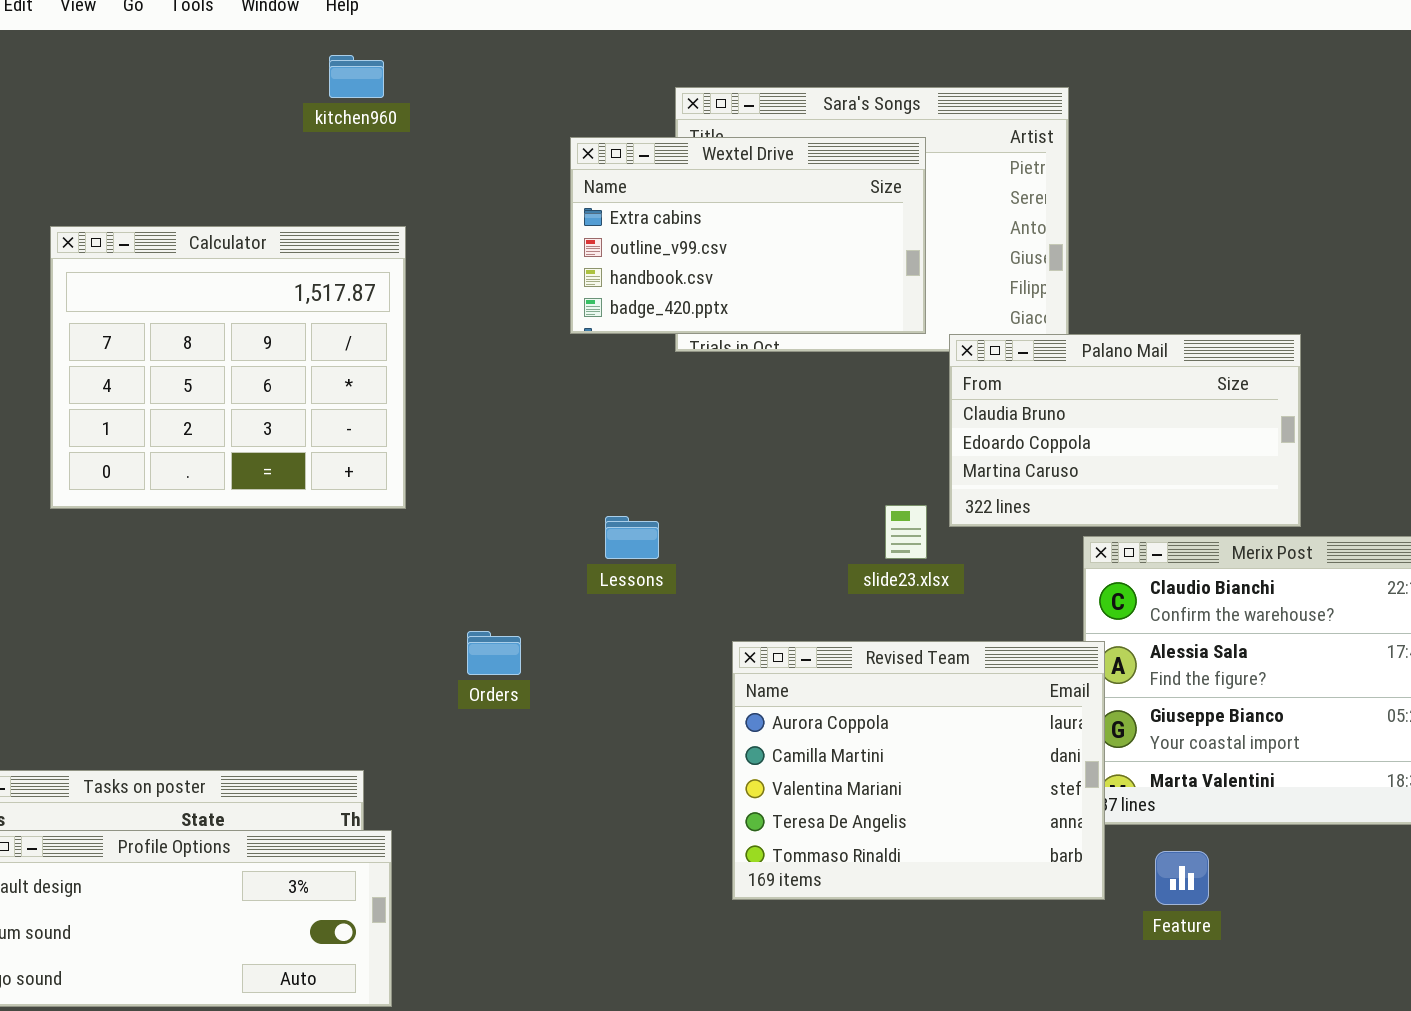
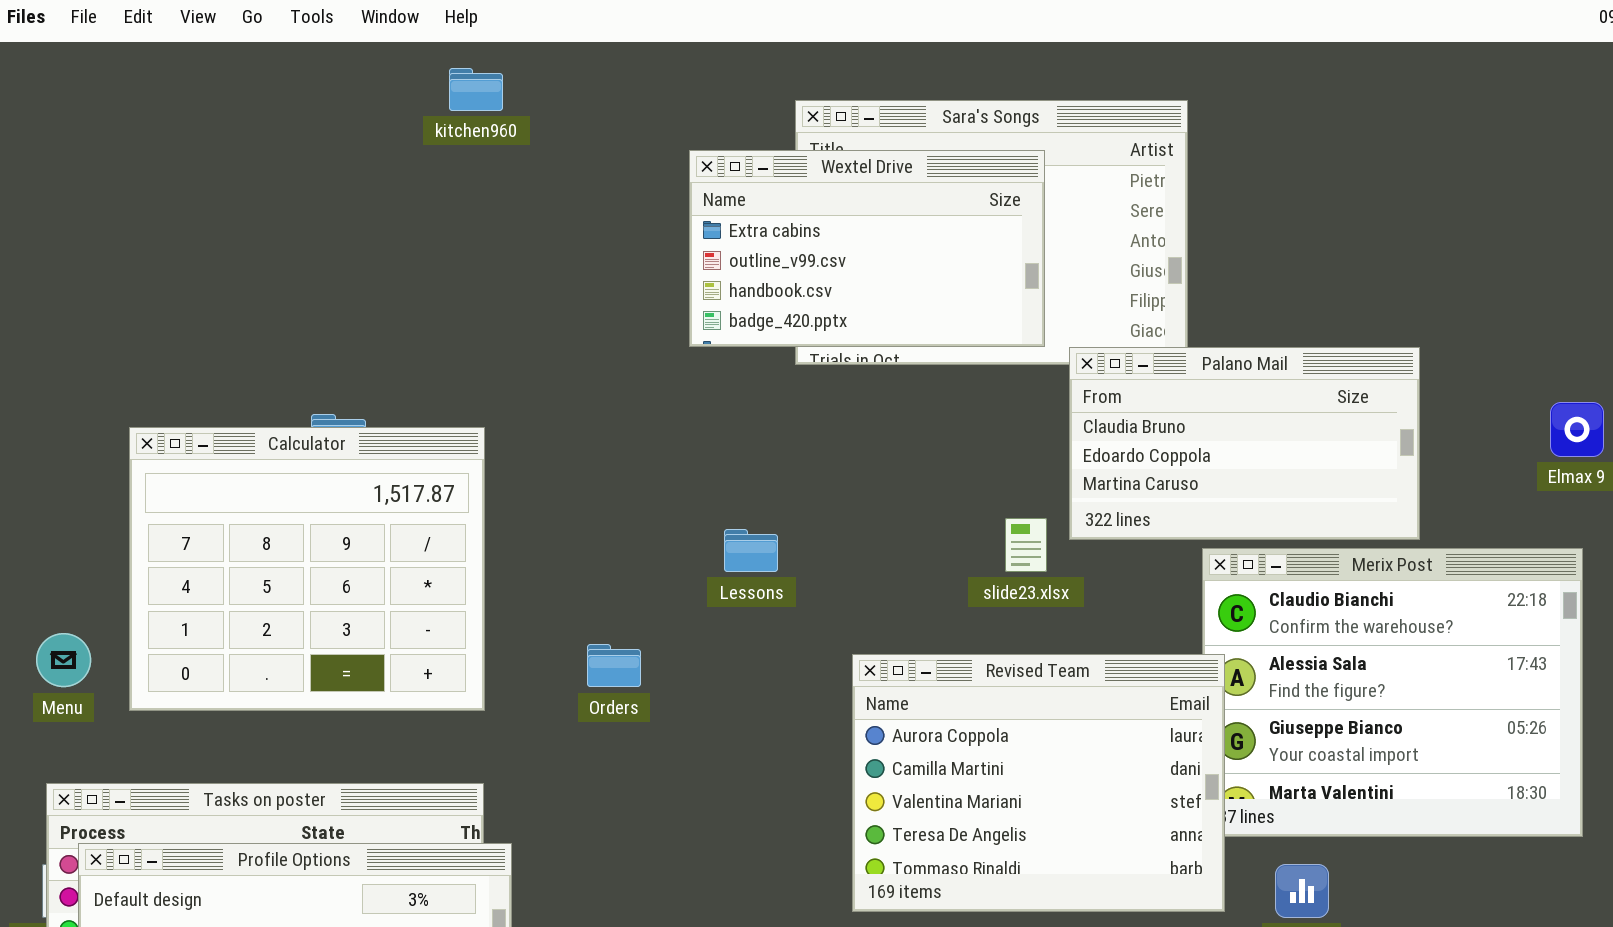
Calculator: [50,226,406,509] -> [129,427,485,711], moved

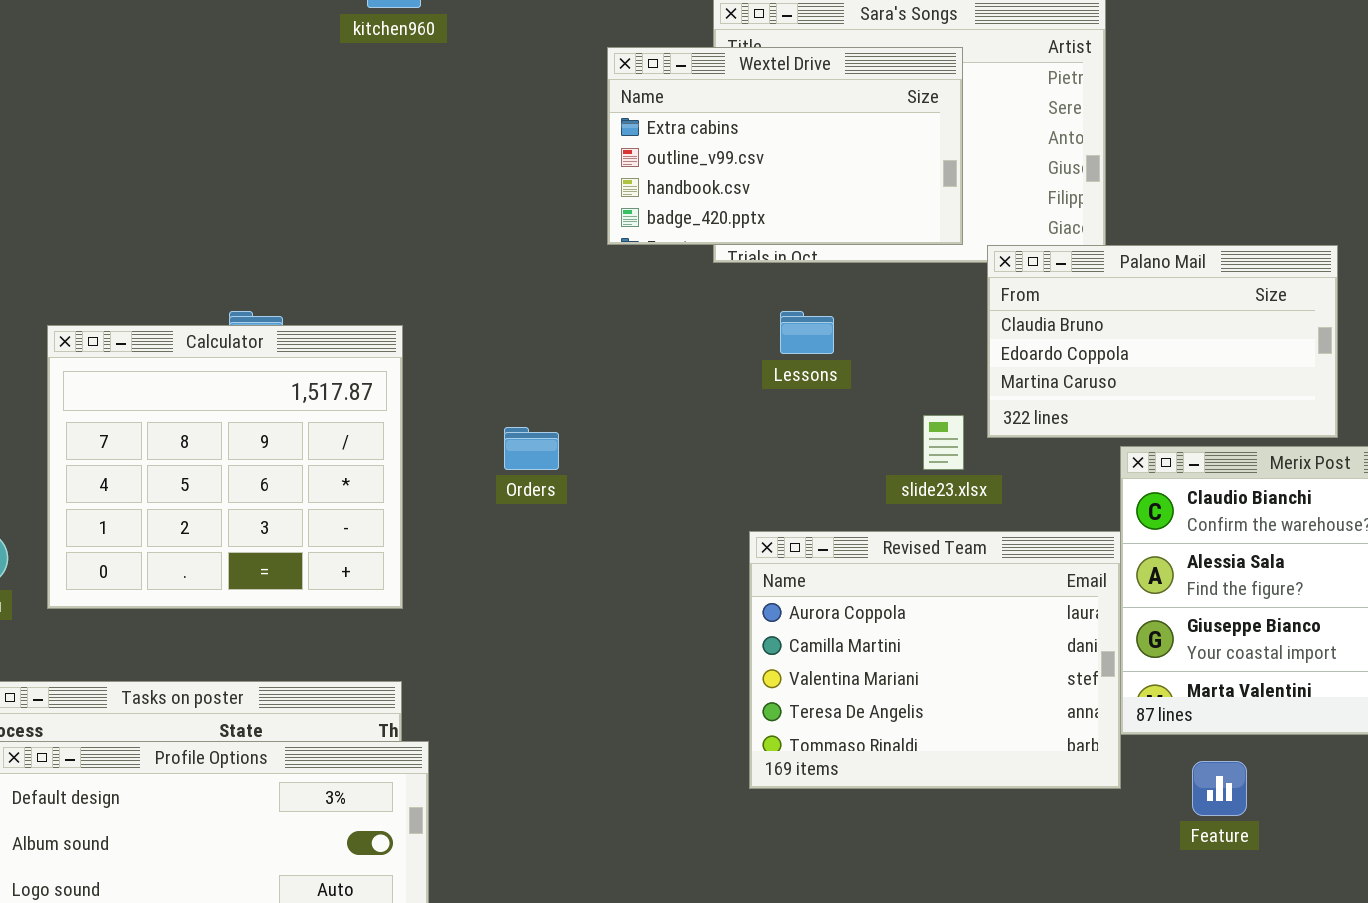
Lessons: [724,529,778,572] -> [780,311,834,354], moved
Orders: [587,644,641,687] -> [504,427,559,470], moved
Revised Team: [852,654,1225,912] -> [749,531,1121,789], moved

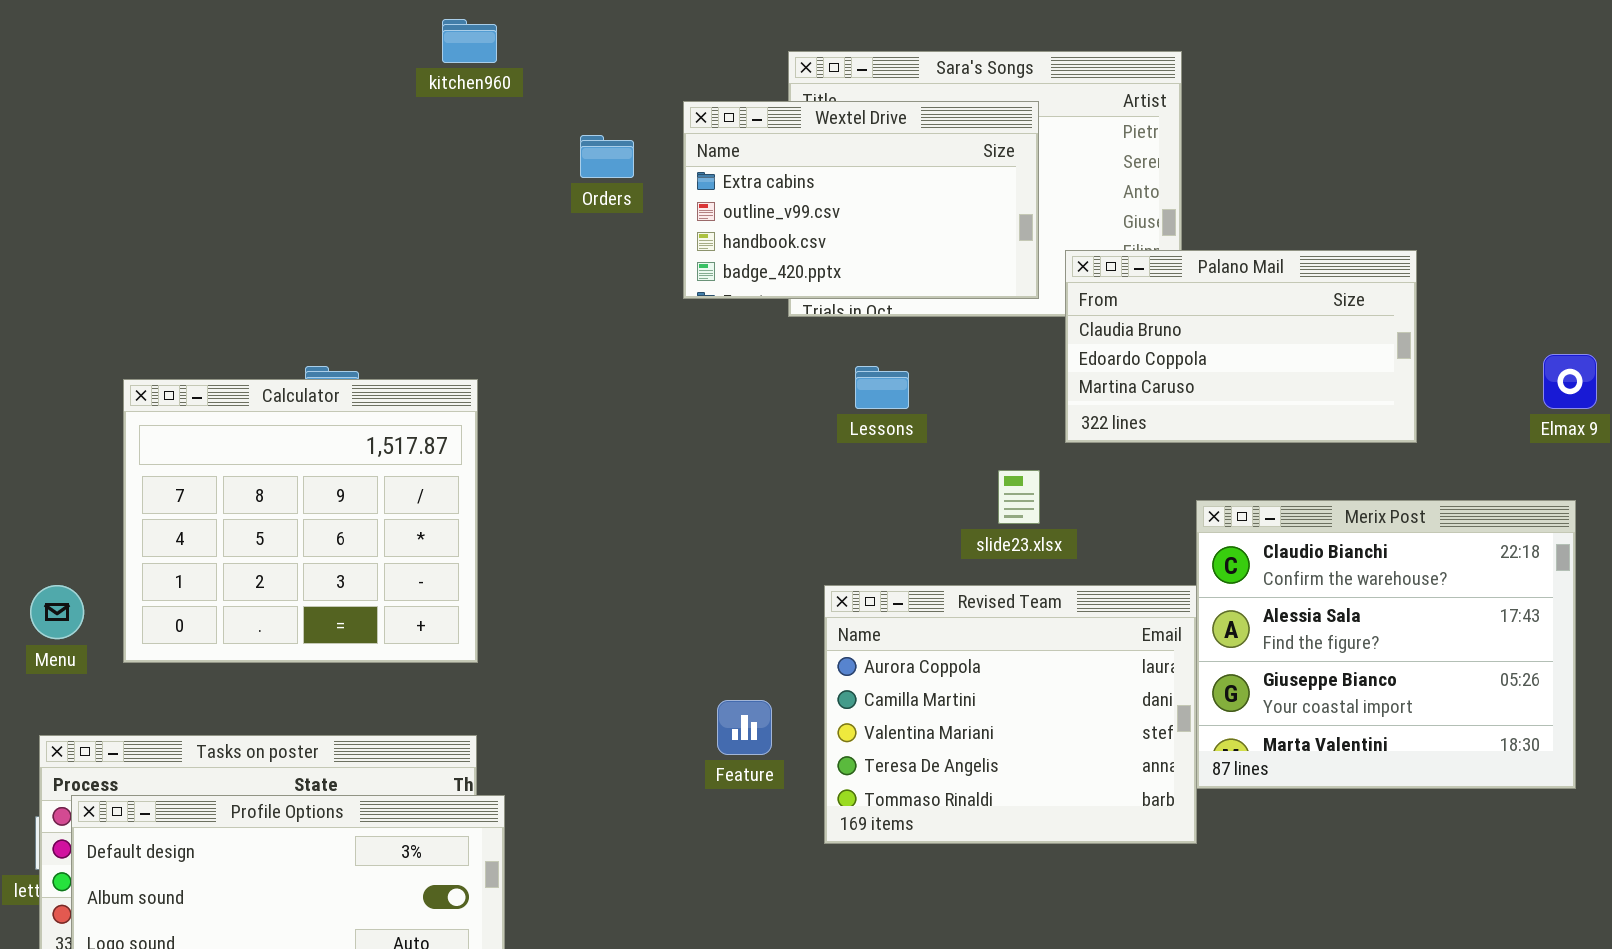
Palano Mail: [987,245,1338,438] -> [1065,250,1417,443], moved
Orders: [504,427,559,470] -> [580,135,634,178], moved
Feature: [1192,761,1247,816] -> [717,700,772,755], moved

